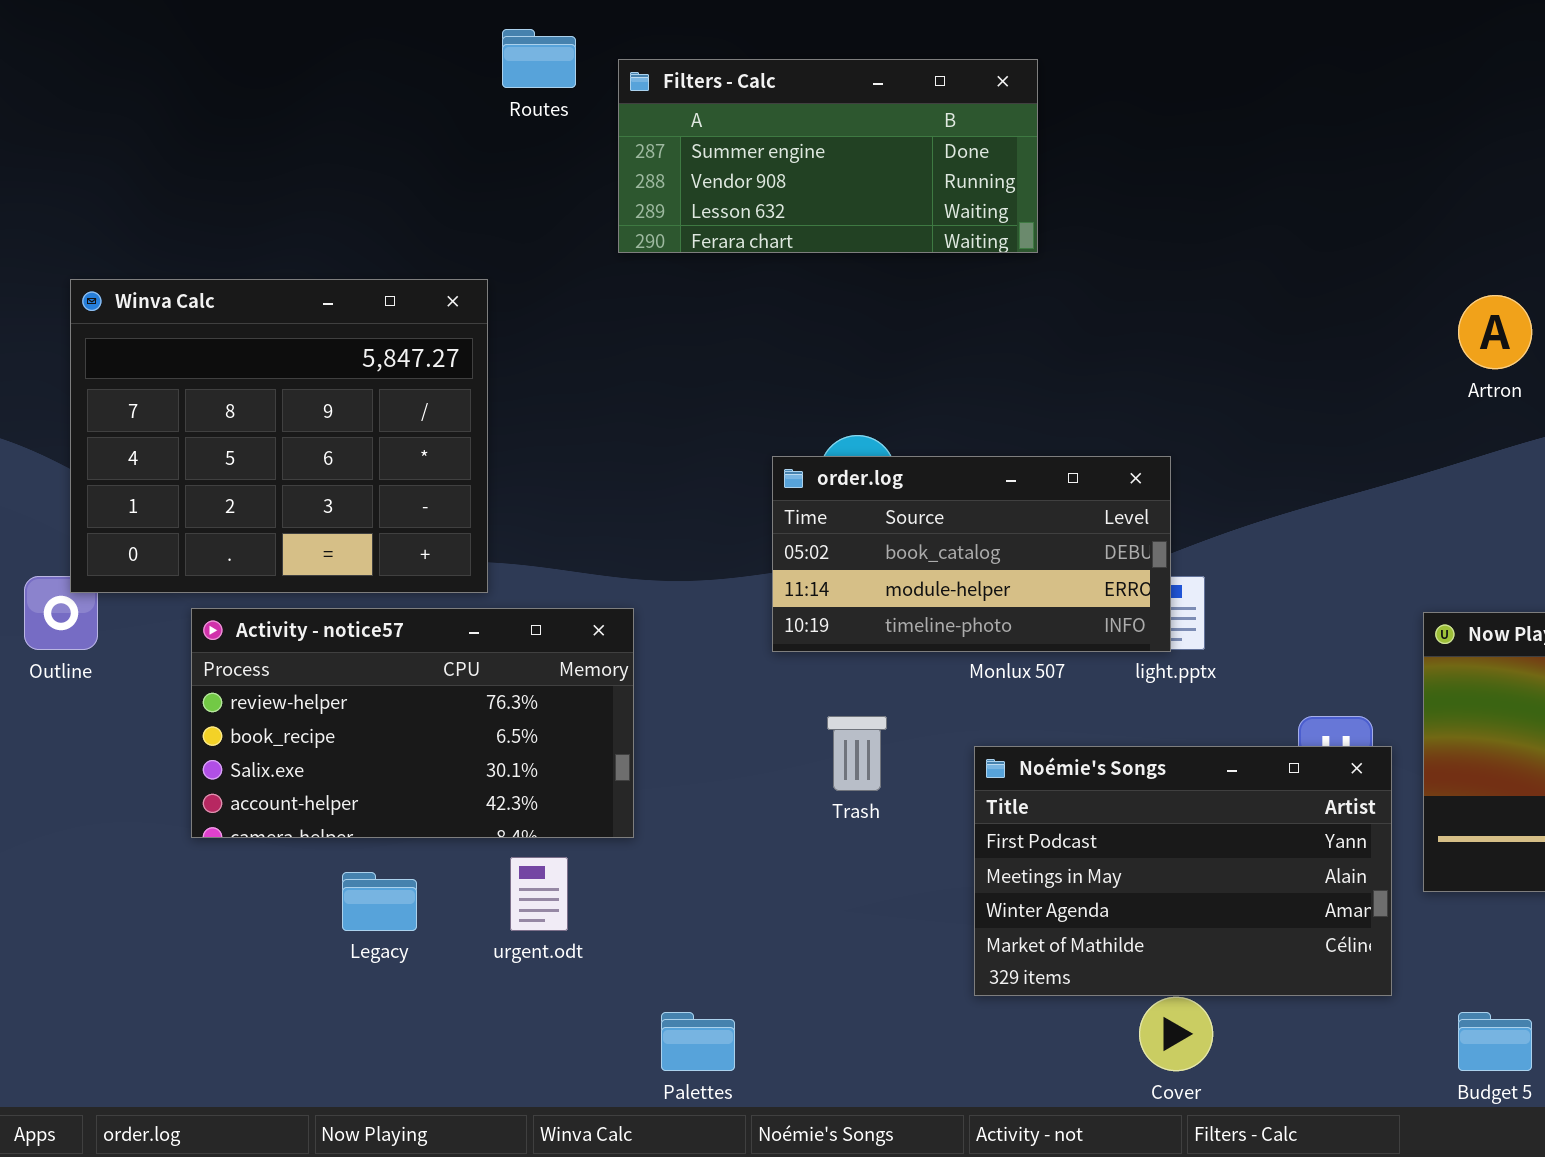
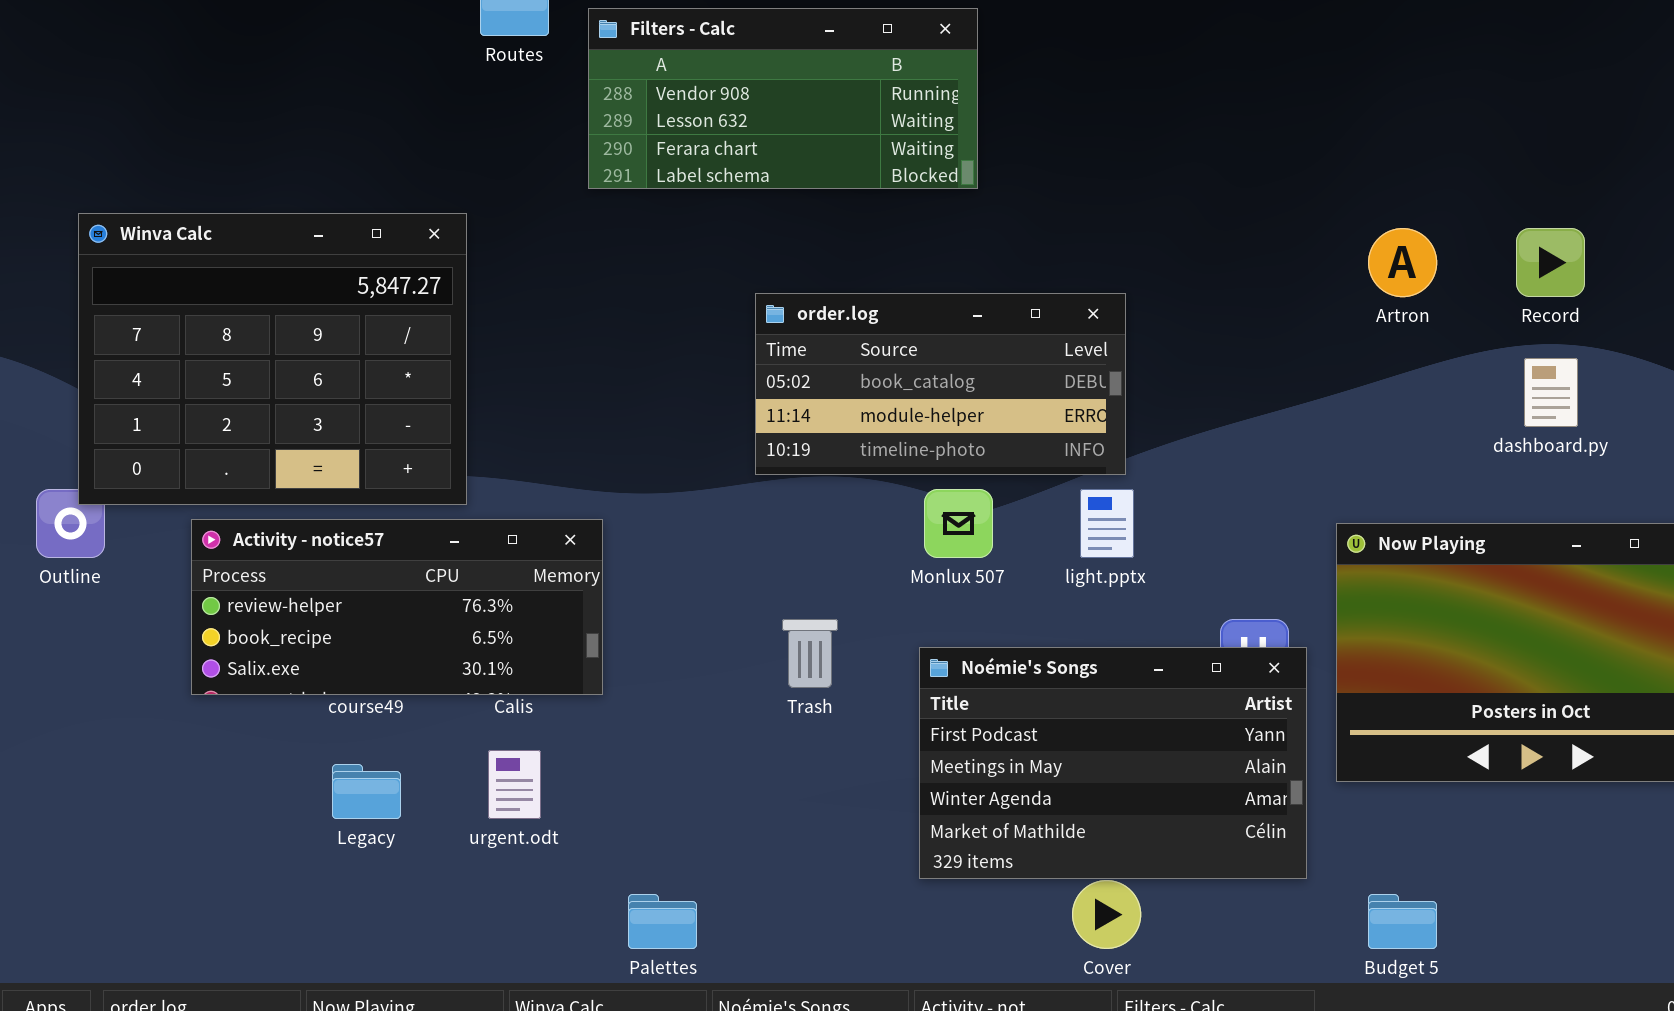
Filters - Calc: [618,59,1038,253] -> [588,8,978,189], scrolled down 1 row
order.log: [772,456,1171,652] -> [755,293,1126,475], moved
Activity - notice57: [191,608,634,838] -> [191,519,603,695], resized

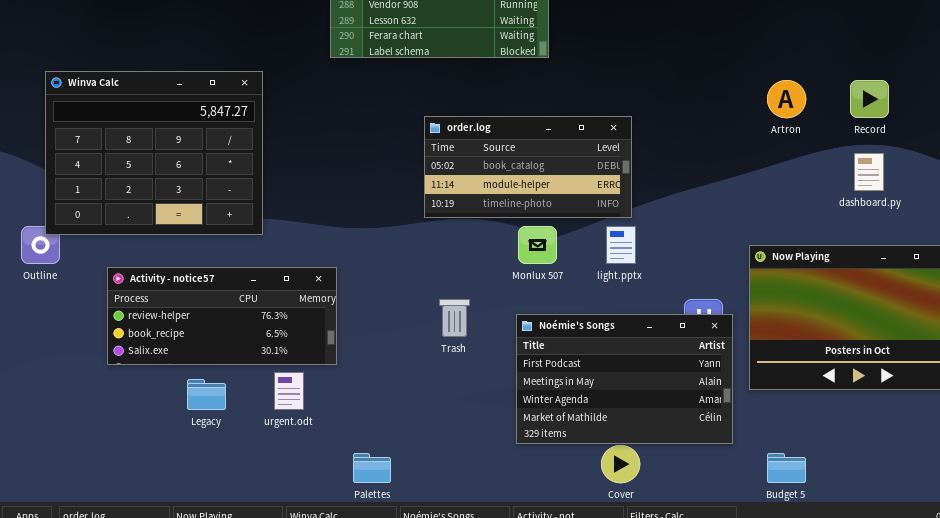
Activity - notice57: [191,519,603,695] -> [107,267,337,365], moved

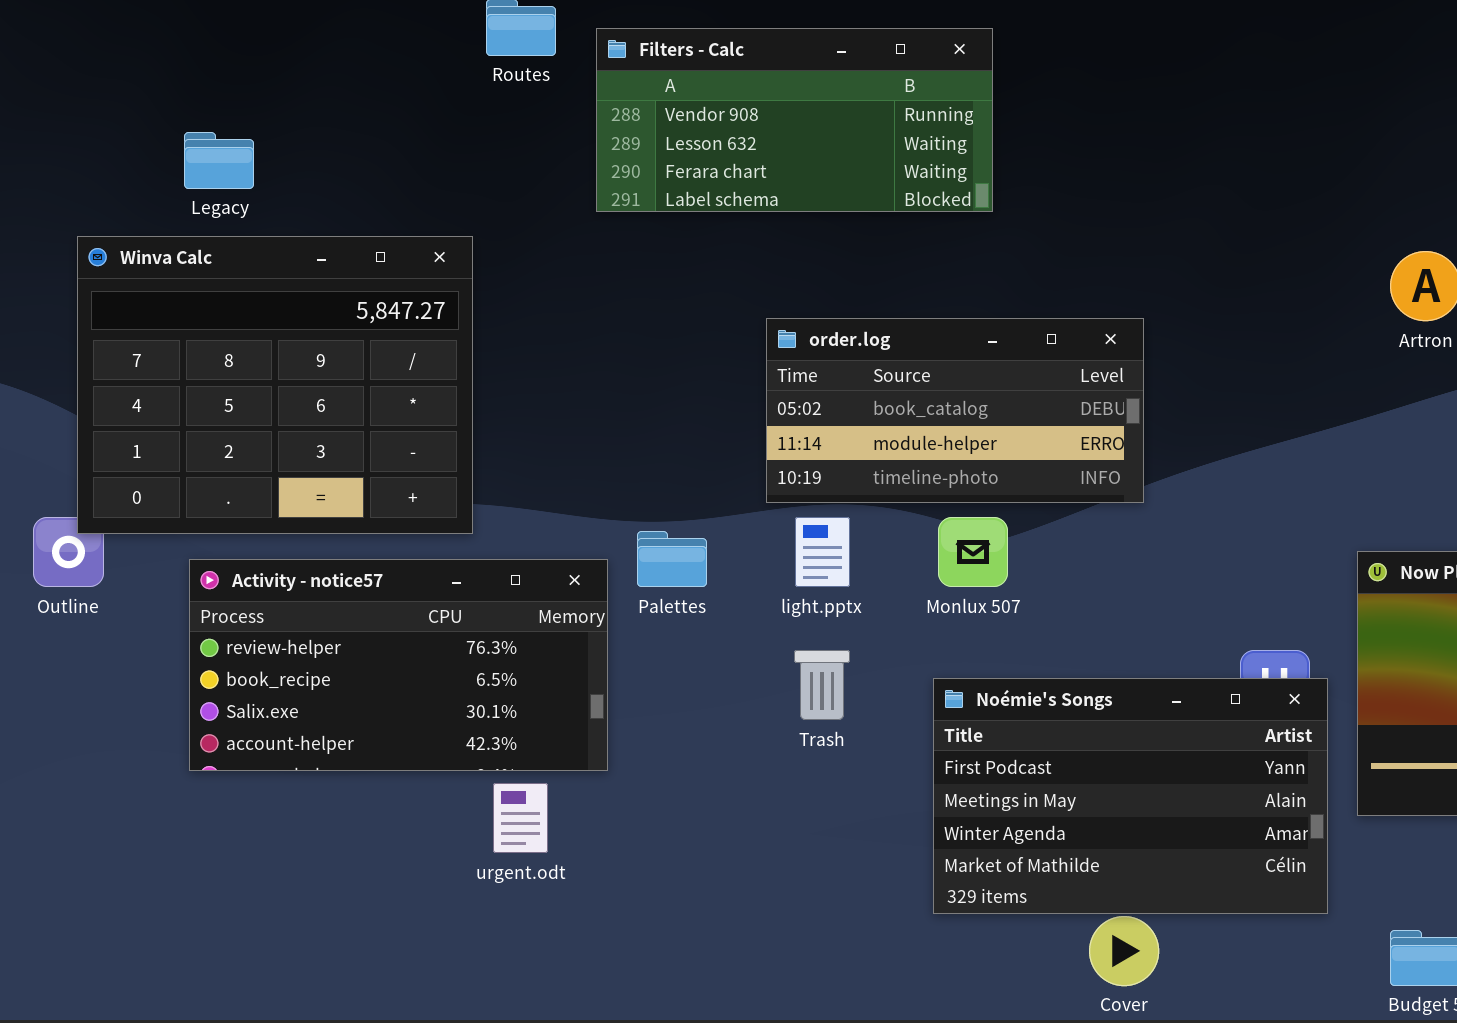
light.pptx: [606,226,636,264] -> [795,517,850,587], moved
Activity - notice57: [107,267,337,365] -> [189,559,608,771], resized
Legacy: [187,379,226,410] -> [184,132,254,189], moved
Palettes: [353,453,391,483] -> [637,531,707,587], moved

